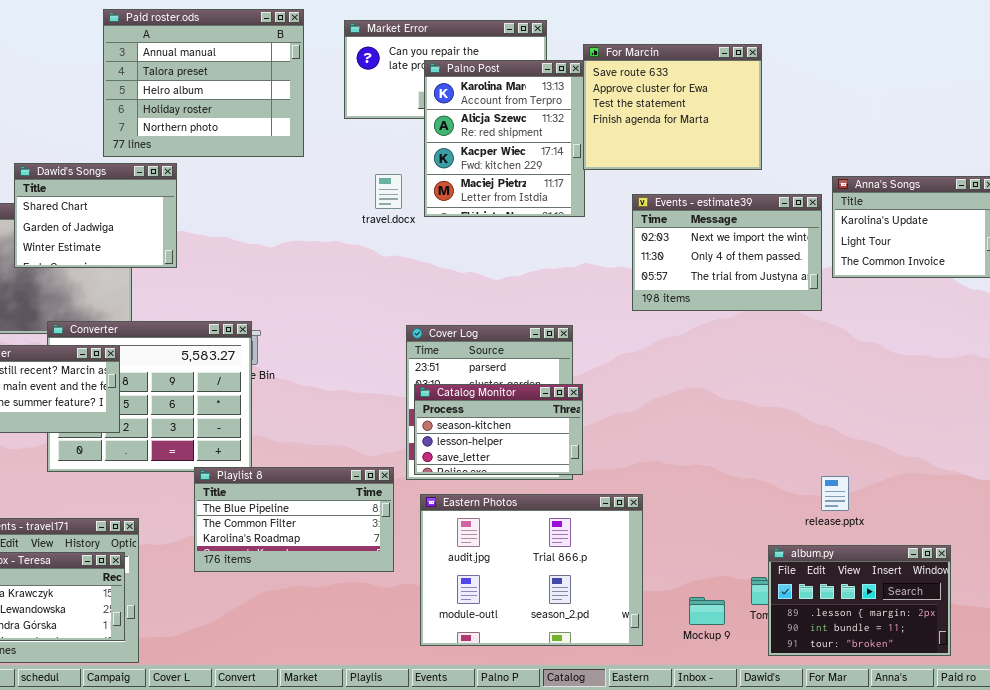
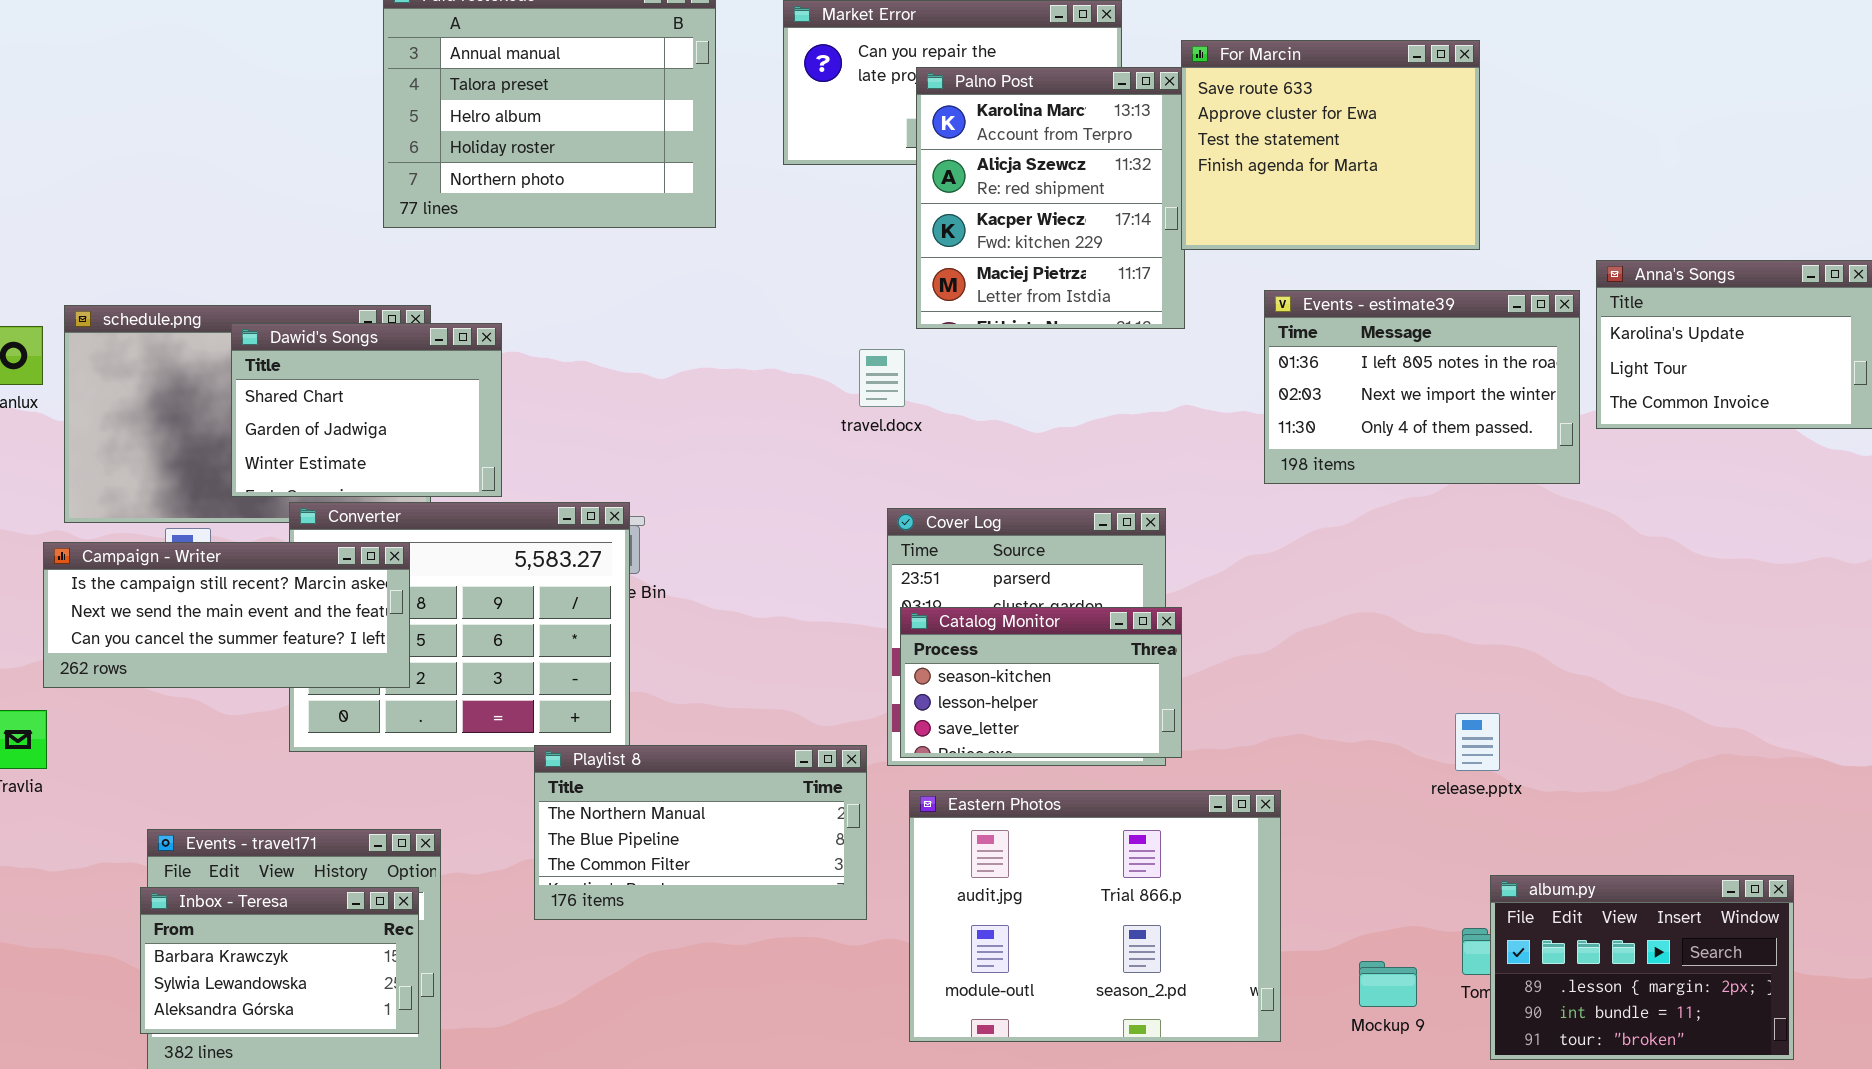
Dawid's Songs: [14,163,177,268] -> [231,323,502,497], moved
travel.docx: [375,174,402,209] -> [859,349,905,407], moved
Events - estimate39: [632,194,822,311] -> [1264,290,1580,484], scrolled up 1 row
Playlist 8: [194,467,394,572] -> [534,745,867,920], scrolled up 1 row
release.pptx: [821,476,849,511] -> [1455,713,1500,771], moved

